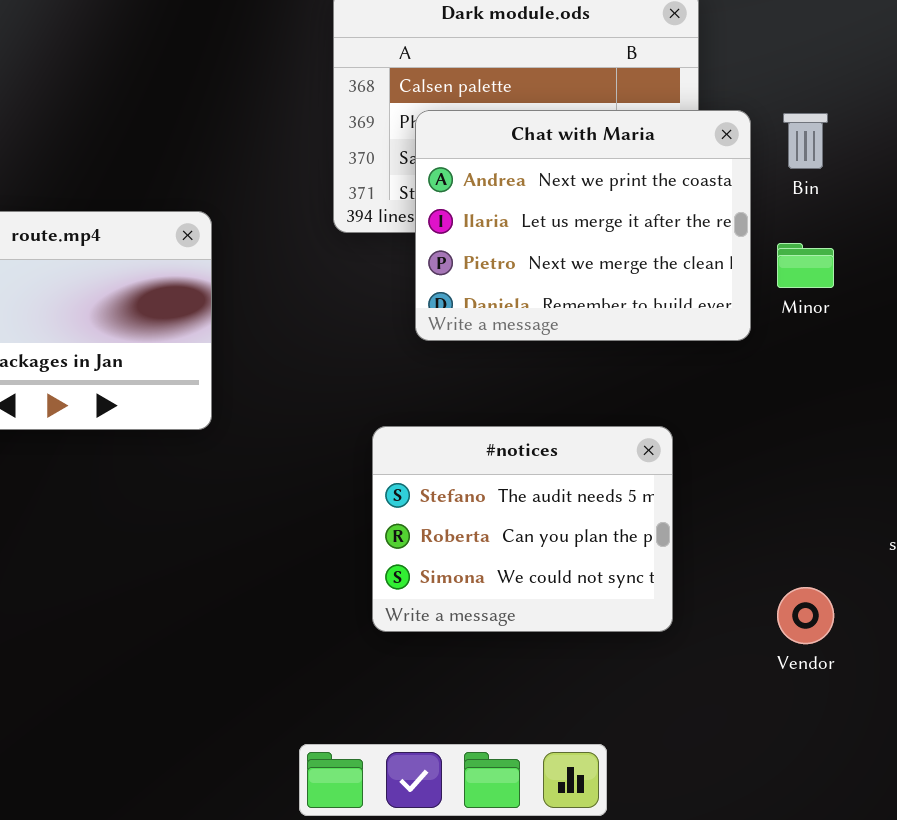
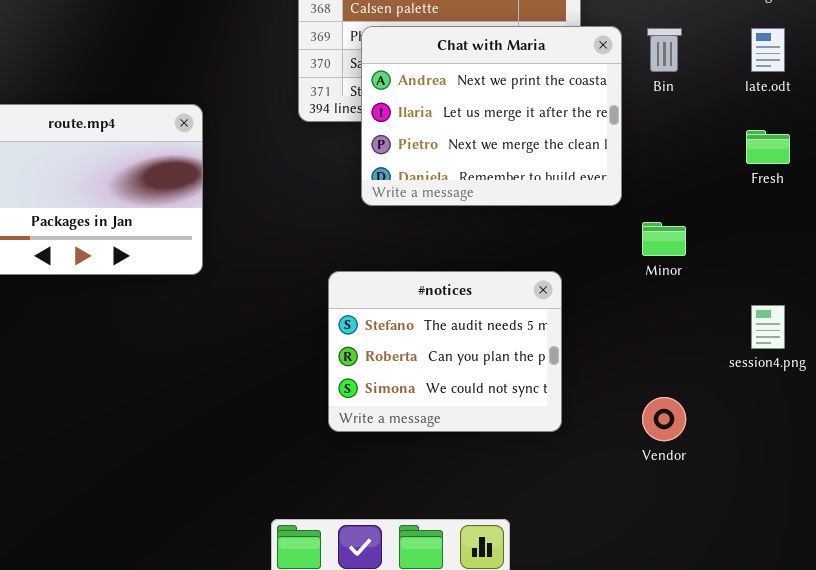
Minor: [777,243,834,288] -> [642,222,686,256], moved

